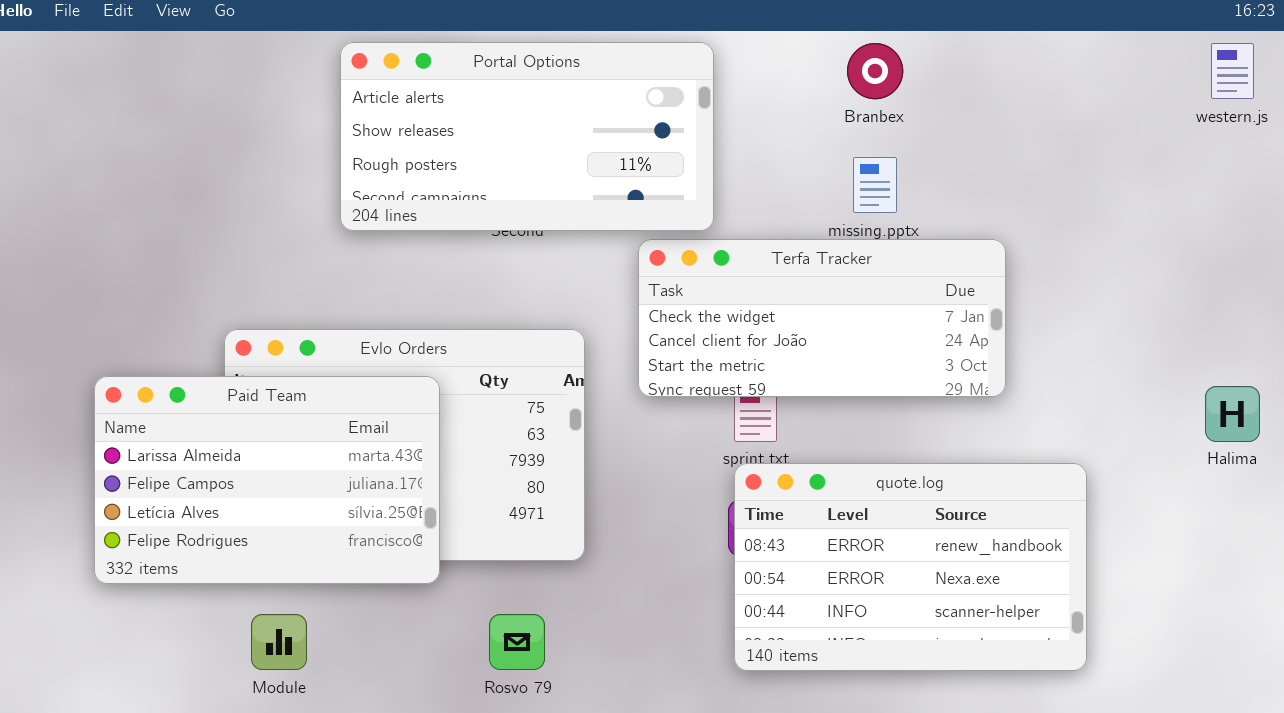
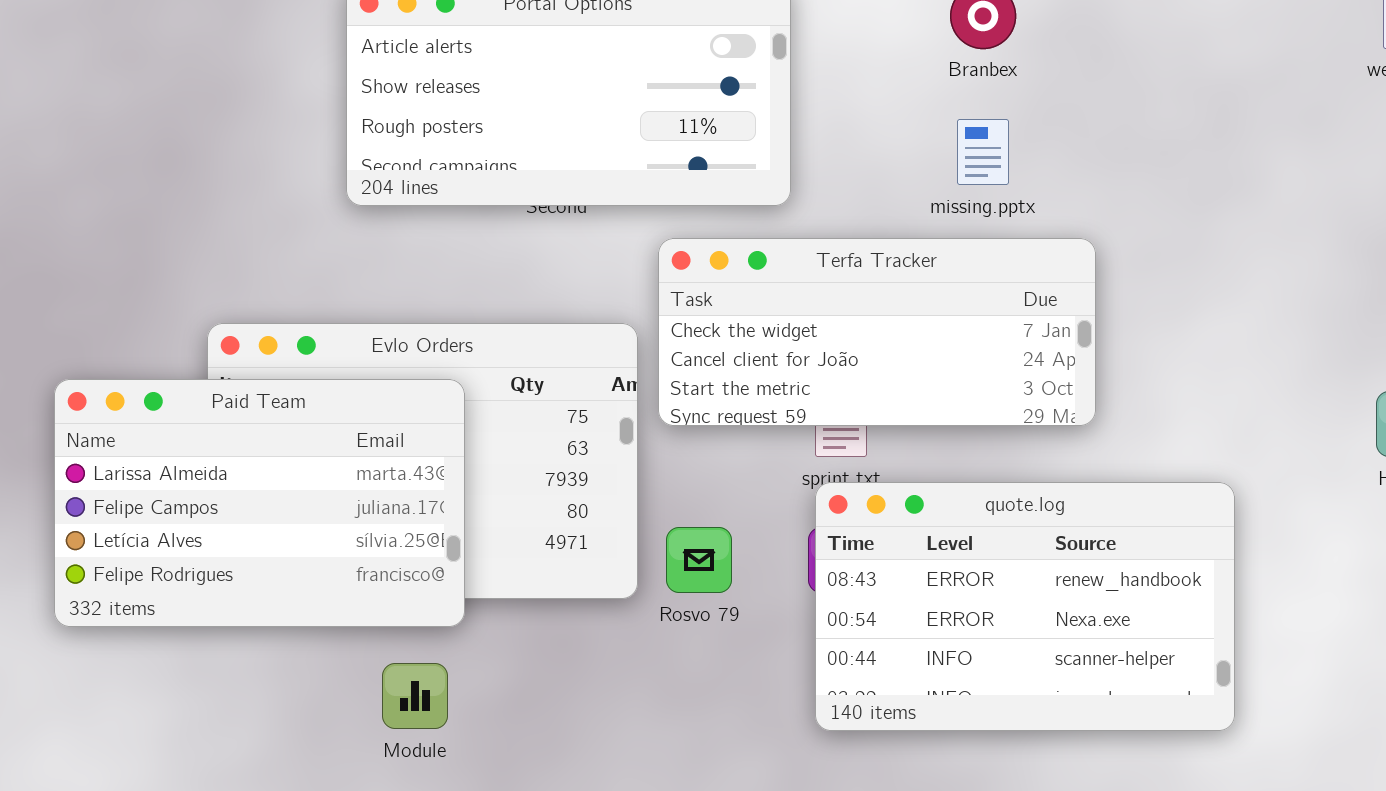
Terfa Tracker: [638,239,1006,397] -> [658,238,1096,426], moved
Module: [251,614,307,670] -> [382,663,448,729], moved
Rosvo 79: [489,614,545,670] -> [666,527,732,593], moved

